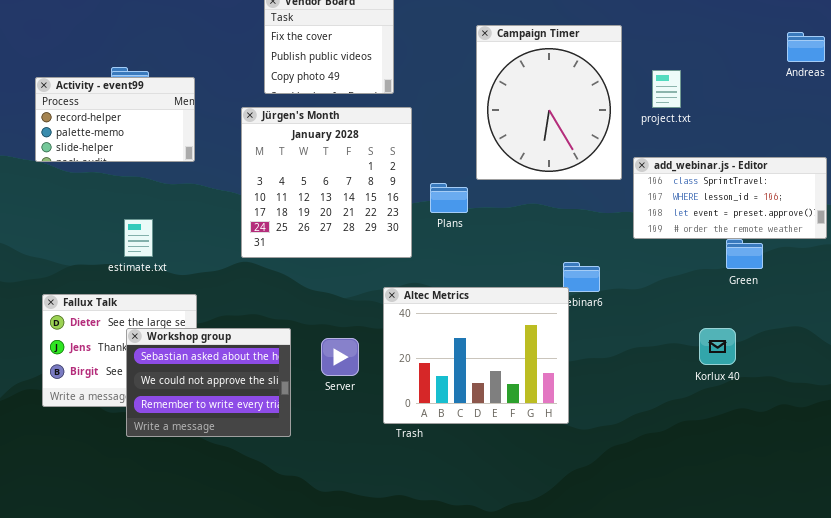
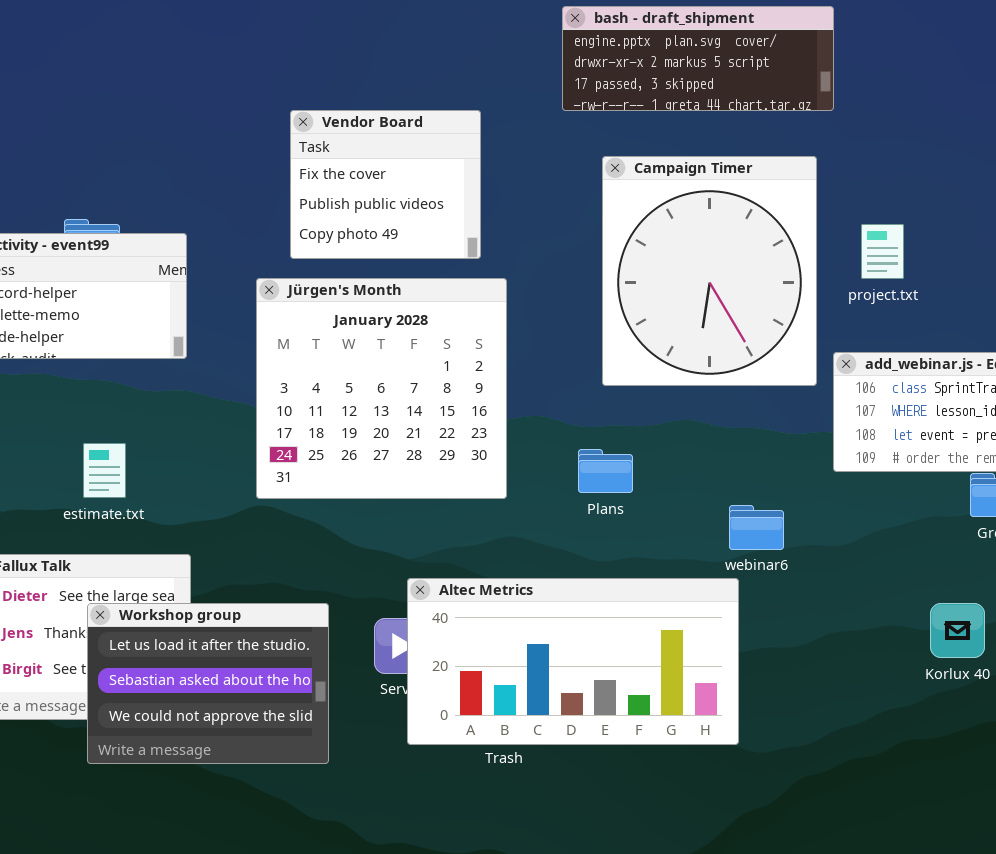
Plans: [430,183,468,213] -> [578,449,633,493], moved
Altec Metrics: [383,287,569,424] -> [407,578,739,745], resized
Workshop group: [126,328,291,437] -> [87,603,329,764], scrolled up 1 row

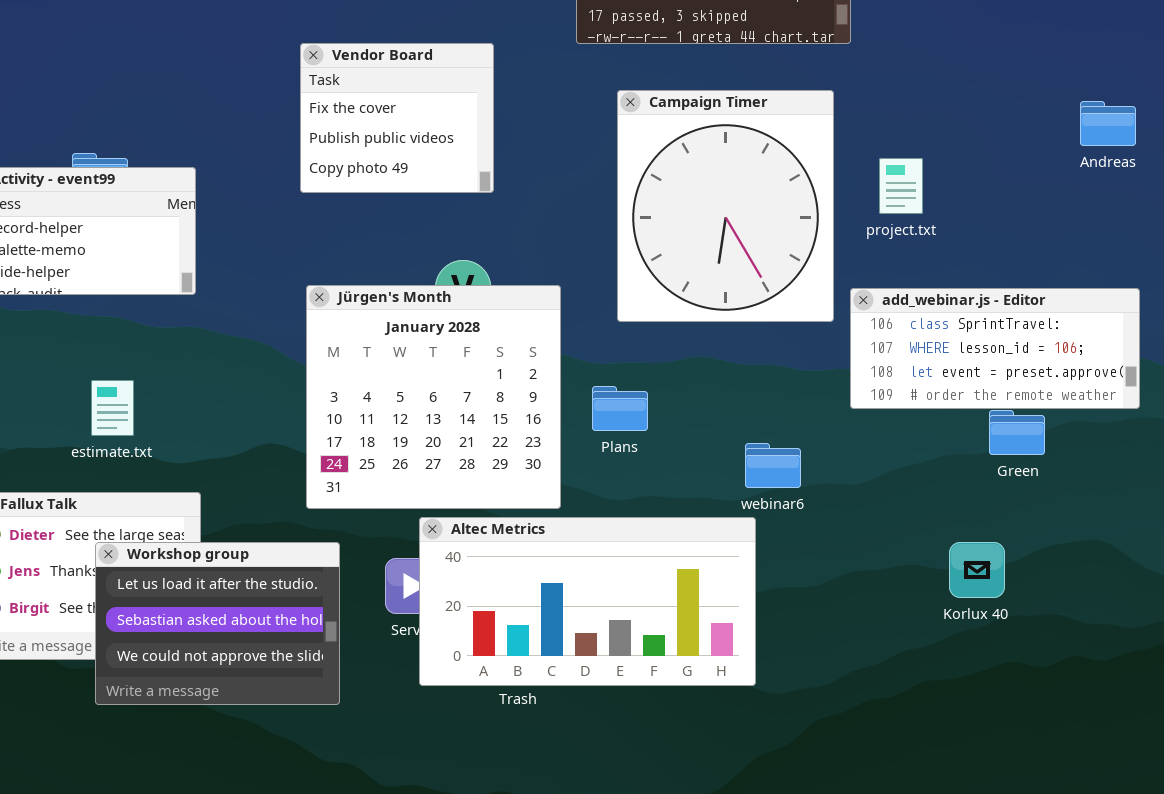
Jürgen's Month: [256,278,507,499] -> [306,285,561,509], moved

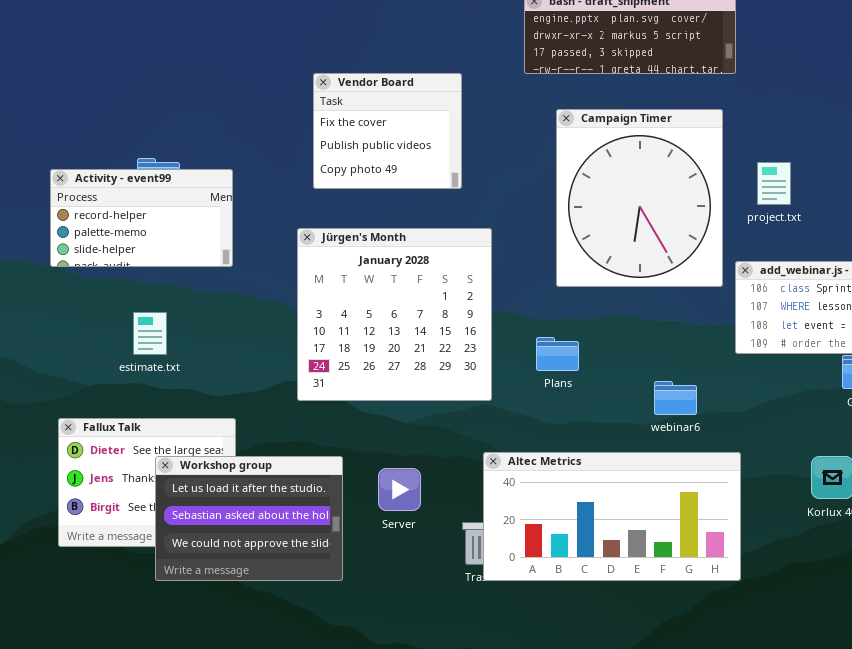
Jürgen's Month: [306,285,561,509] -> [297,228,492,401], moved
estimate.txt: [91,380,134,436] -> [133,312,167,355], moved
Altec Metrics: [419,517,756,686] -> [483,452,741,581], moved

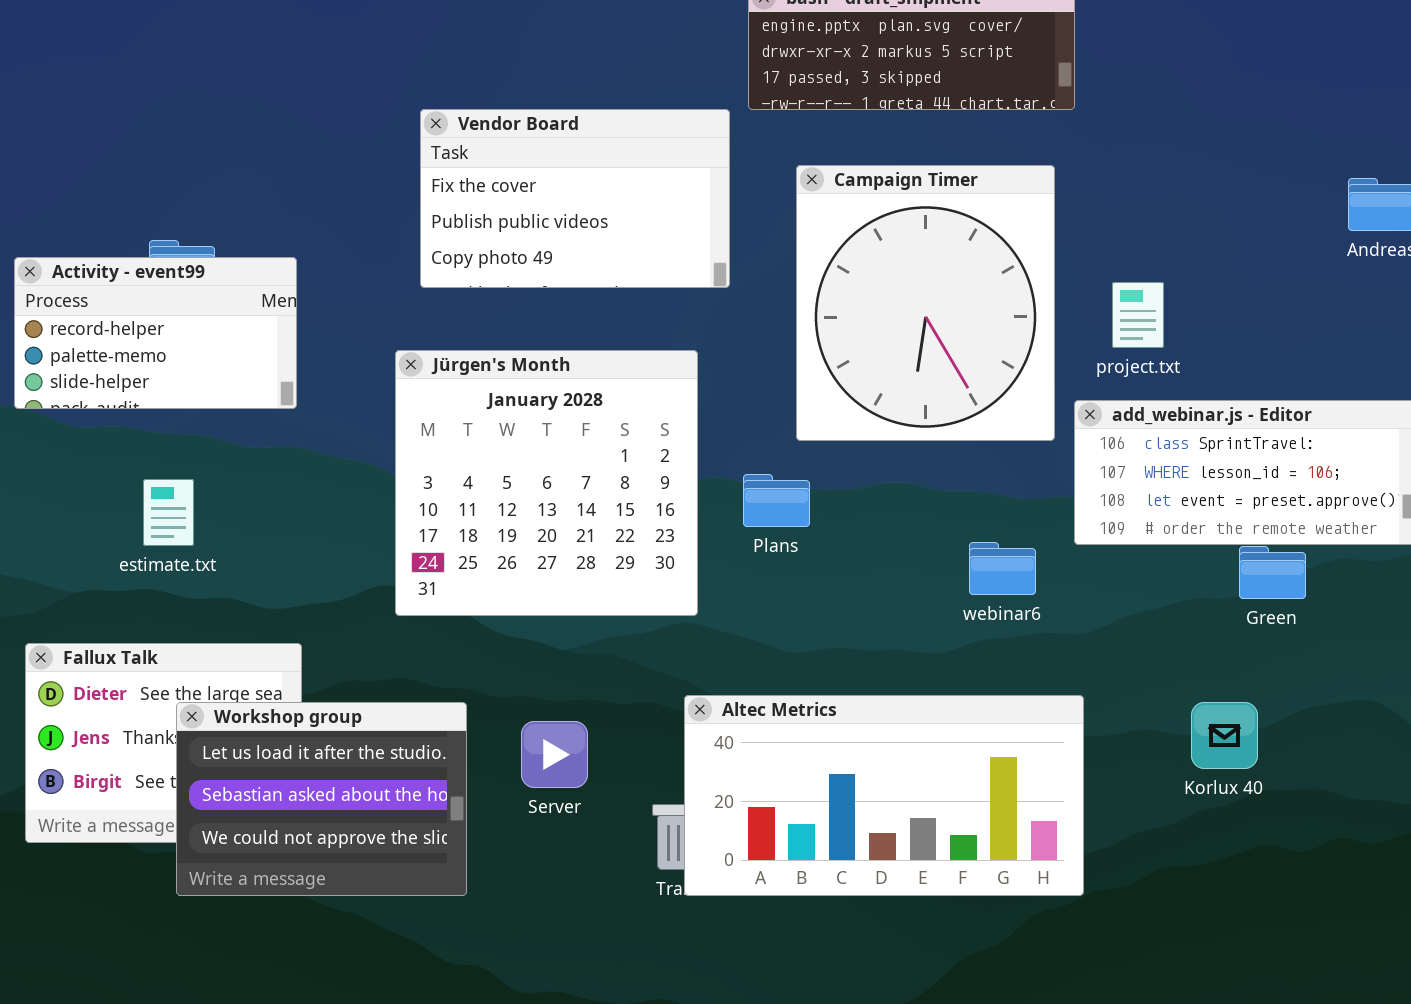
Vendor Board: [313,73,462,189] -> [420,109,730,288], resized
project.txt: [757,162,791,205] -> [1112,282,1164,348], moved
Plans: [536,337,579,371] -> [743,474,810,527], moved
webinar6: [654,381,697,415] -> [969,542,1036,595], moved

